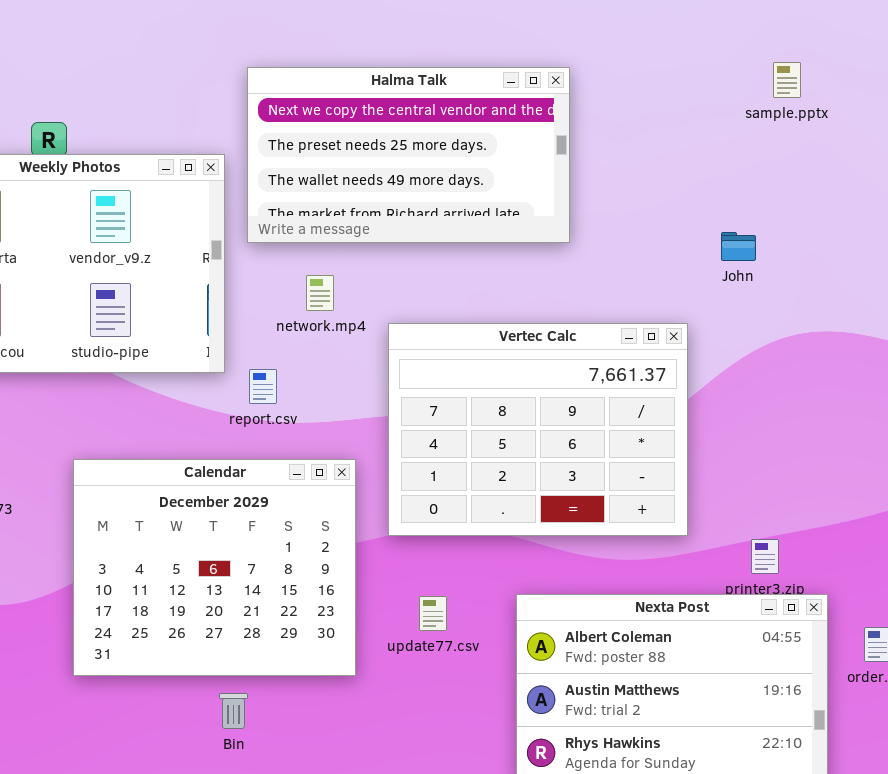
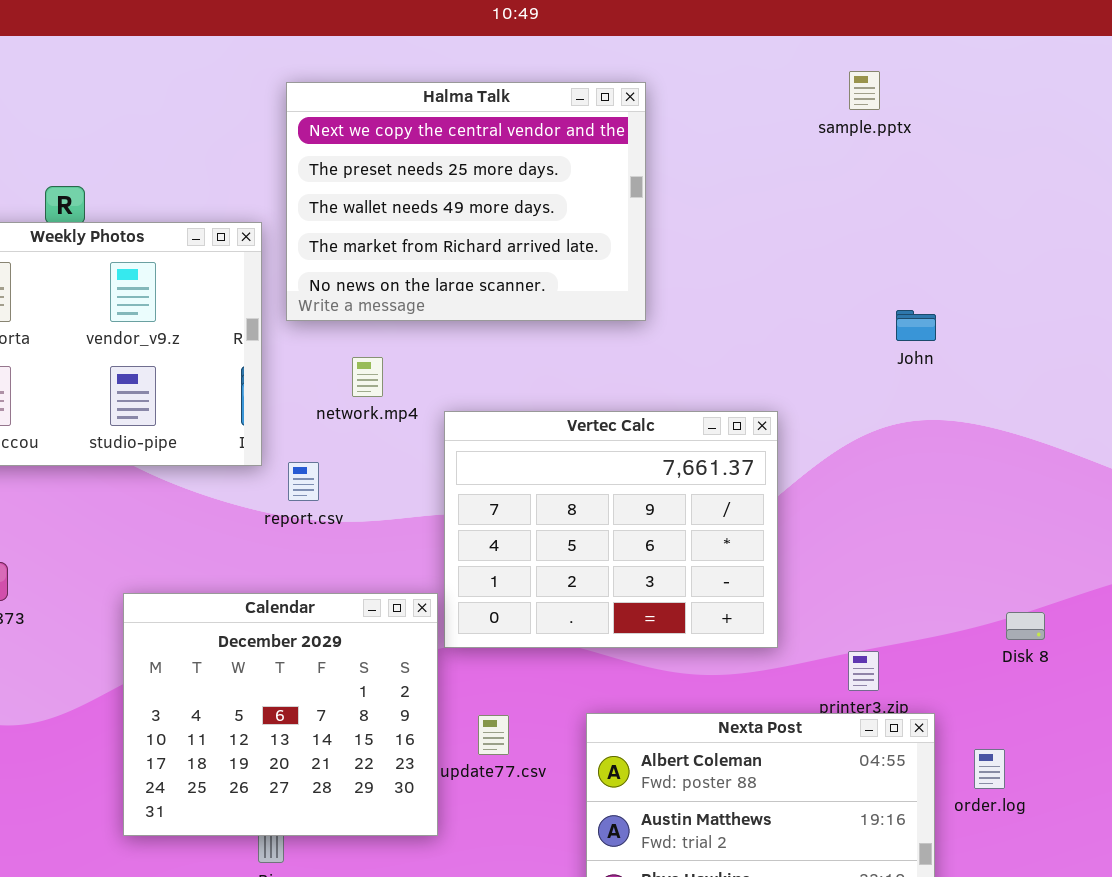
sample.pptx: [773,62,801,98] -> [849,71,880,110], moved
Halma Talk: [247,67,570,243] -> [286,82,646,321], resized
John: [721,232,756,261] -> [896,310,936,341], moved
Calendar: [73,459,356,676] -> [123,593,438,836], moved

